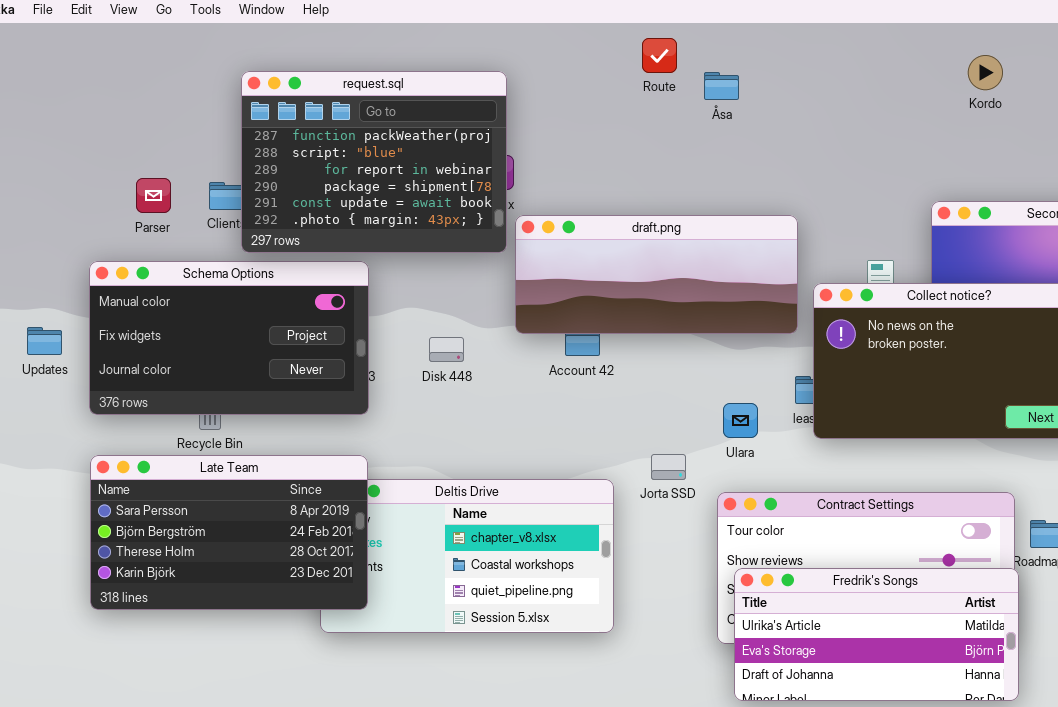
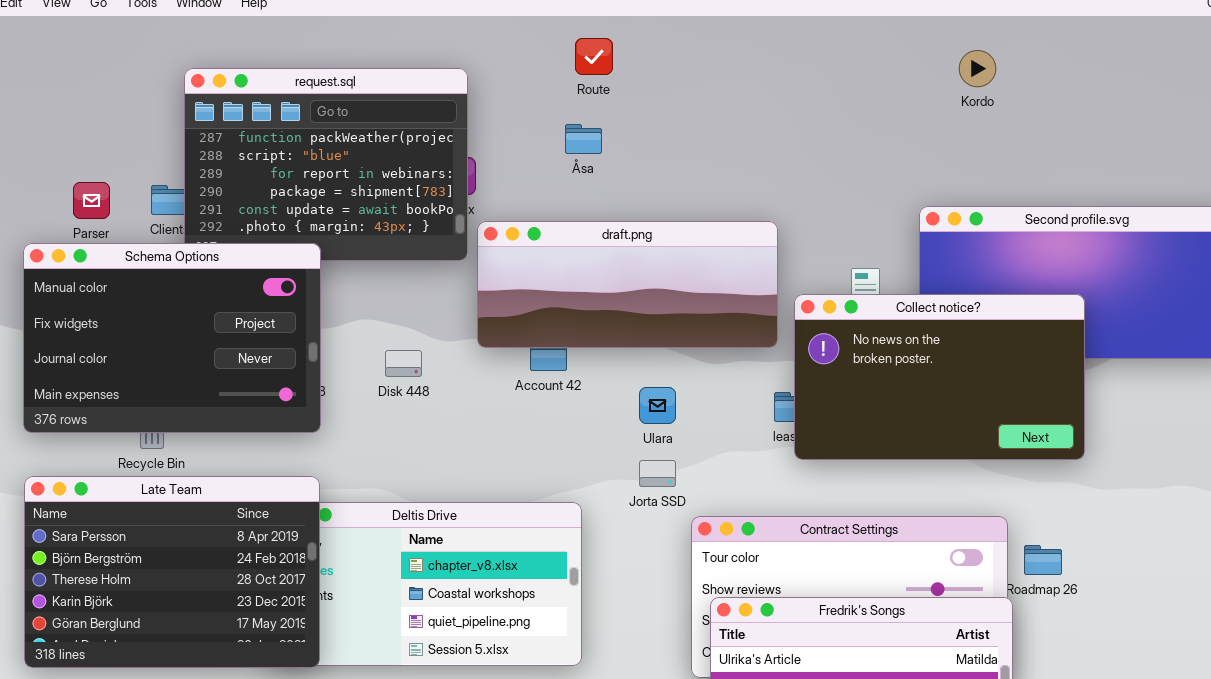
Route: [642,38,677,73] -> [575,38,613,75], moved
Åsa: [704,72,739,100] -> [565,124,602,154], moved
Schema Options: [89,261,369,415] -> [23,243,321,433], resized
Ulara: [723,403,758,438] -> [639,387,676,424], moved
Jorta SSD: [651,454,686,480] -> [639,460,676,487], moved
Late Team: [90,455,368,610] -> [24,476,320,668], resized

